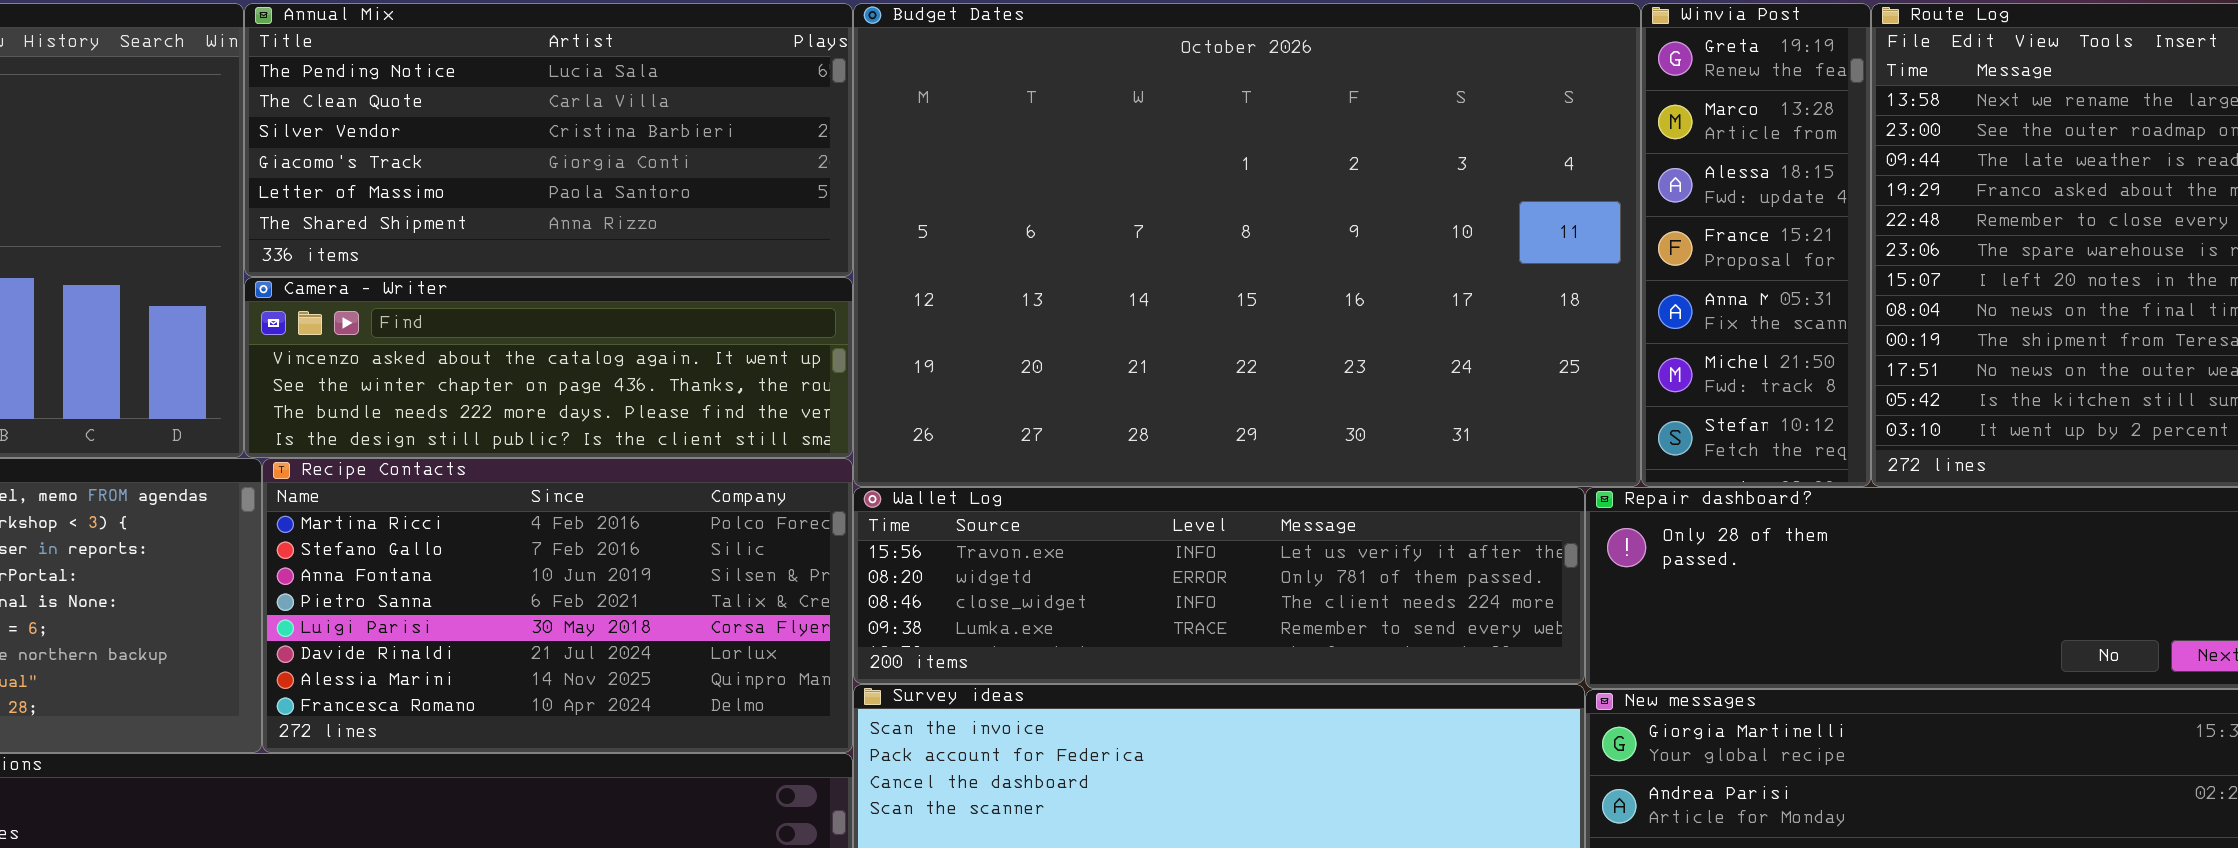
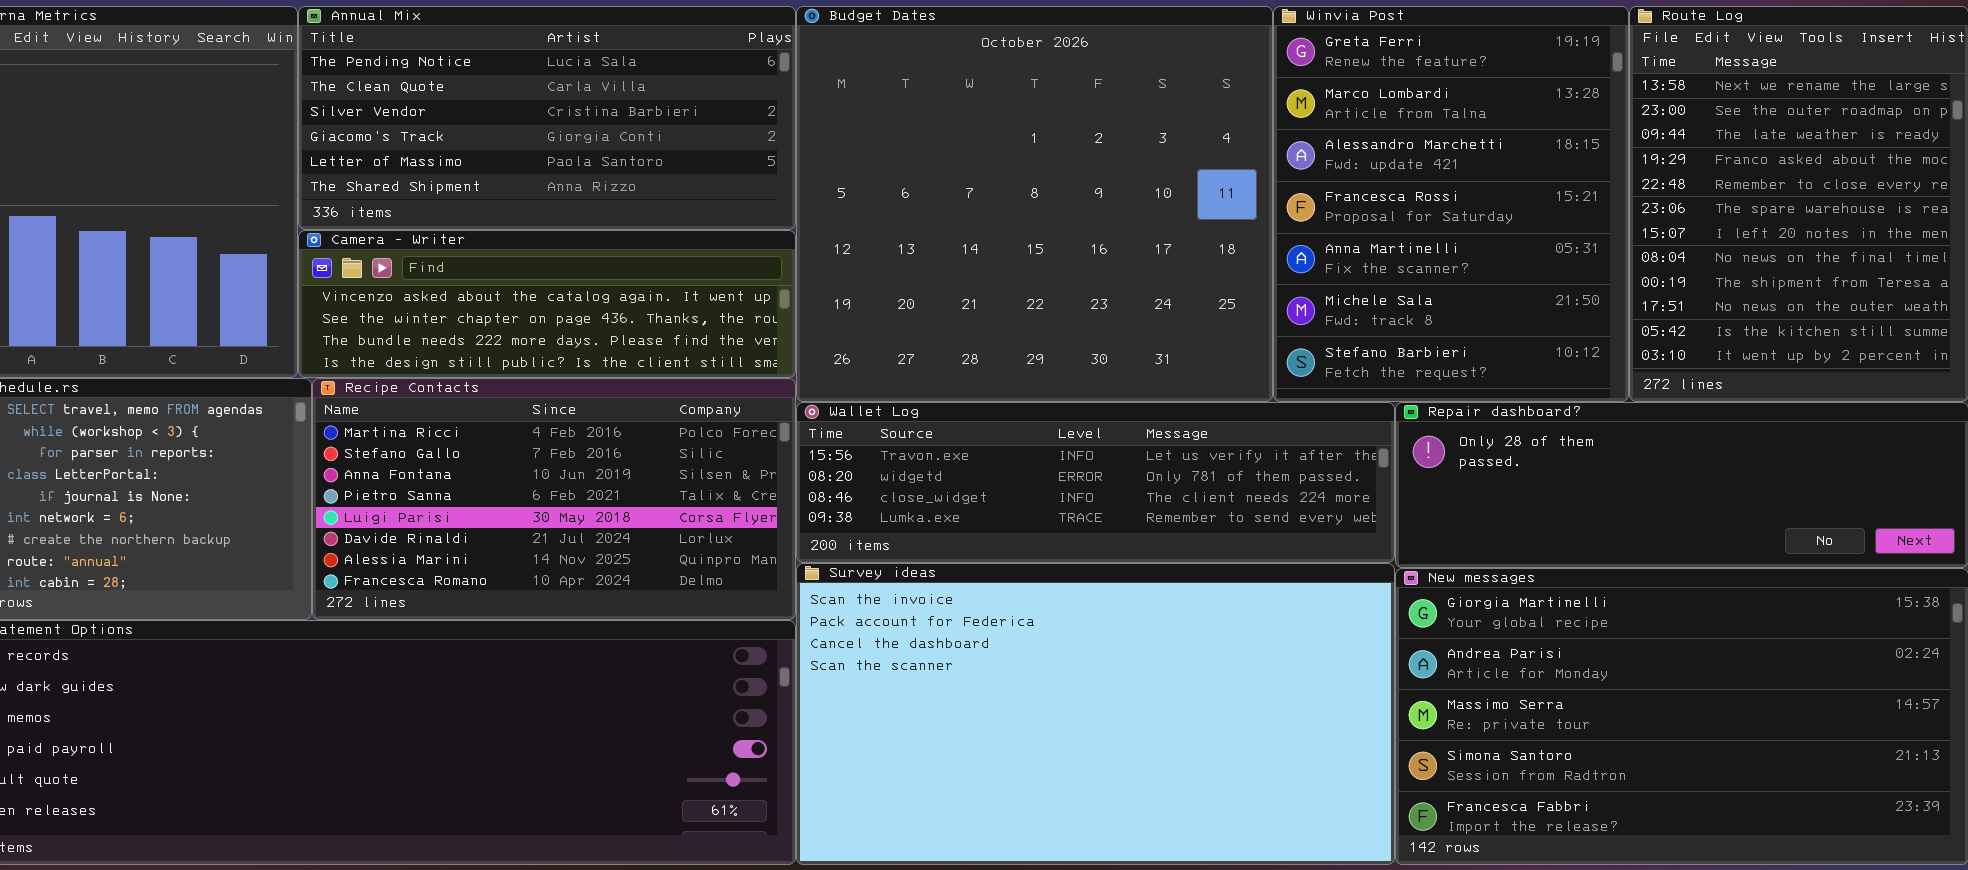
Budget Dates: [853,3,1641,487] -> [796,6,1273,402], resized
Winvia Post: [1641,3,1871,487] -> [1273,6,1629,402], resized

